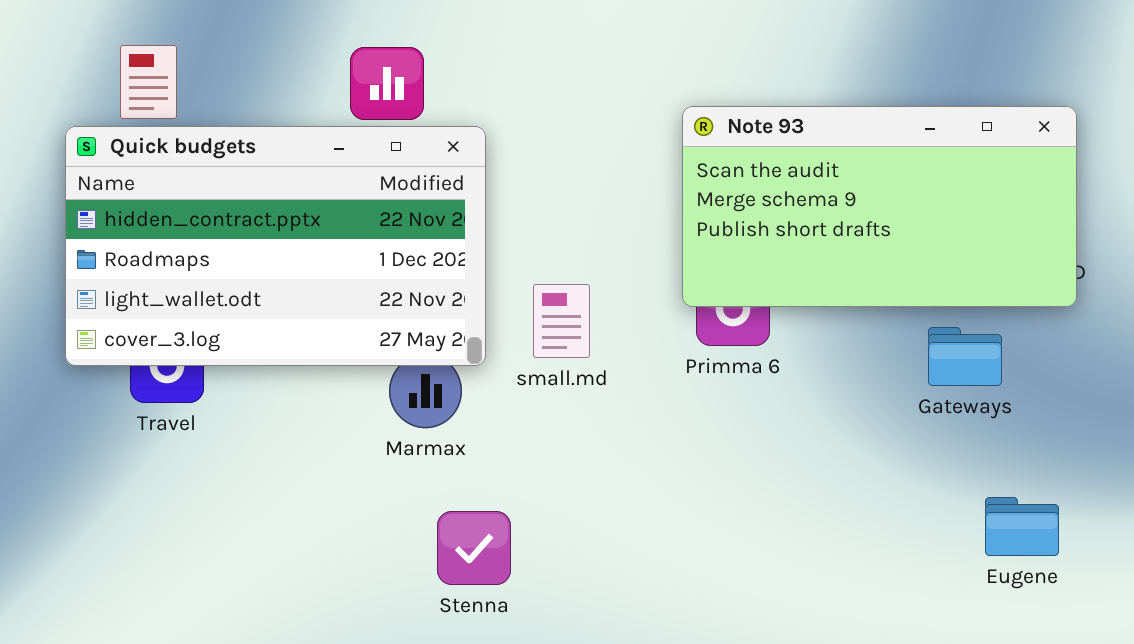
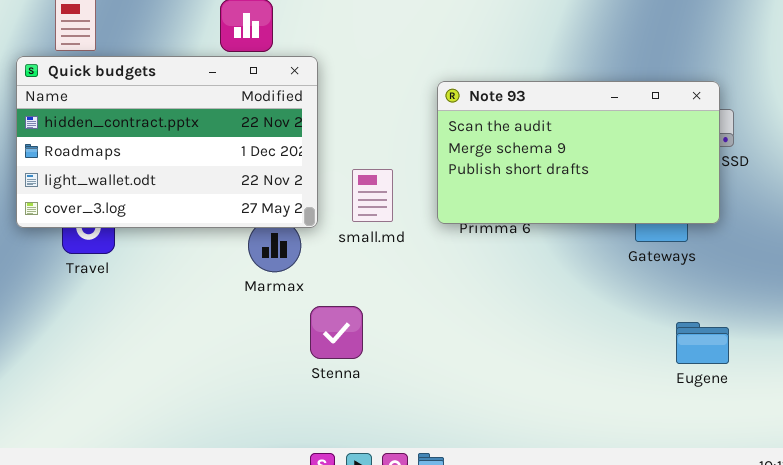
Note 93: [682,106,1077,307] -> [437,81,720,224], moved
Stenna: [437,511,511,585] -> [310,306,363,359], moved

